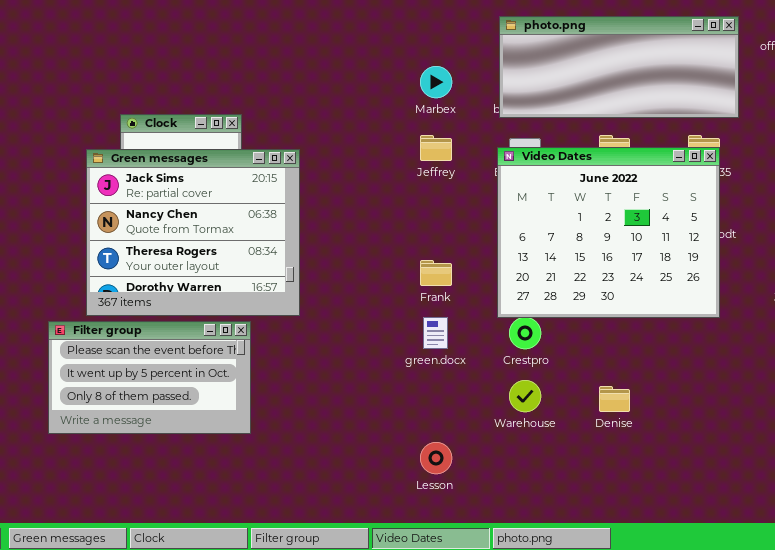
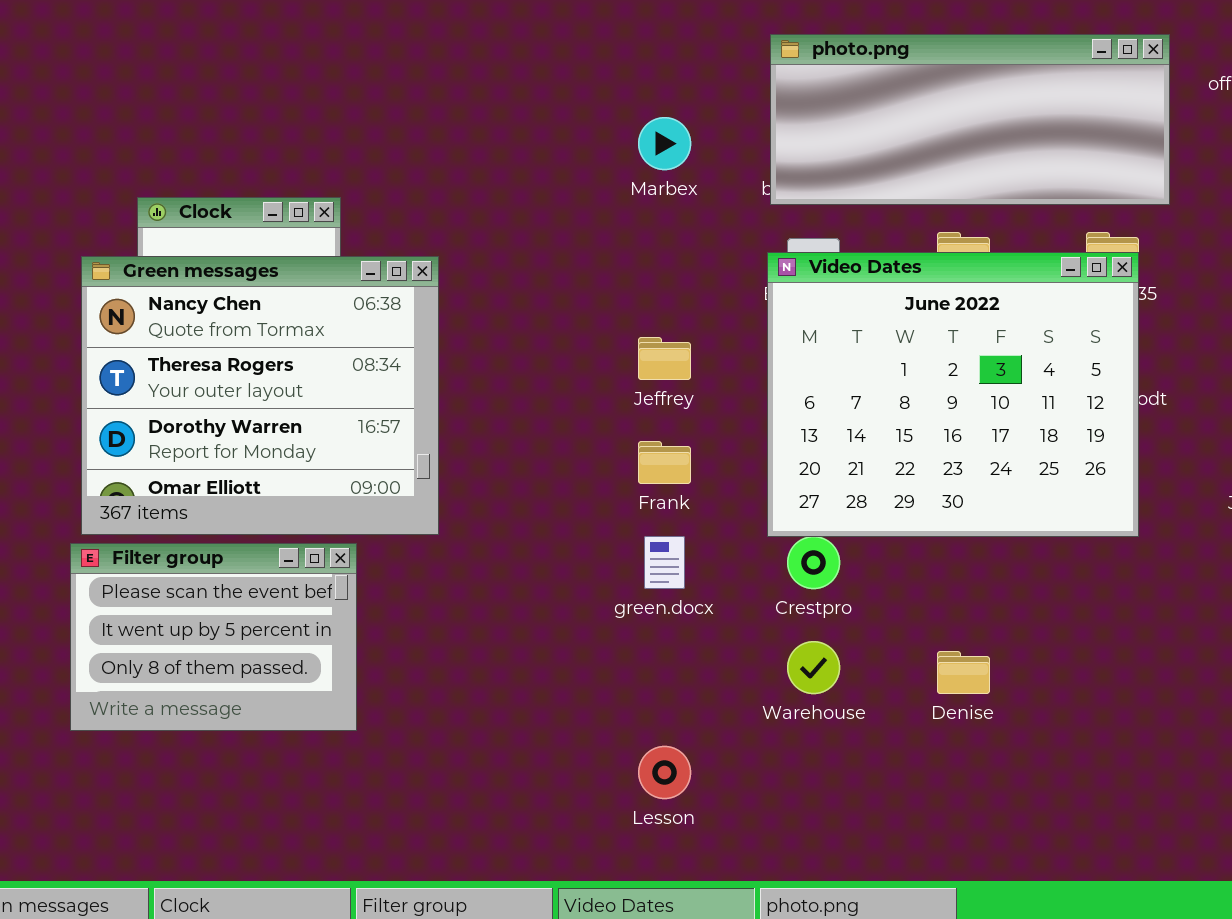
Jeffrey: [420,135,452,161] -> [638,337,691,380], moved
Green messages: [86,149,300,316] -> [81,256,439,535], scrolled down 1 row
Filter group: [48,321,251,434] -> [70,543,357,731], resized

